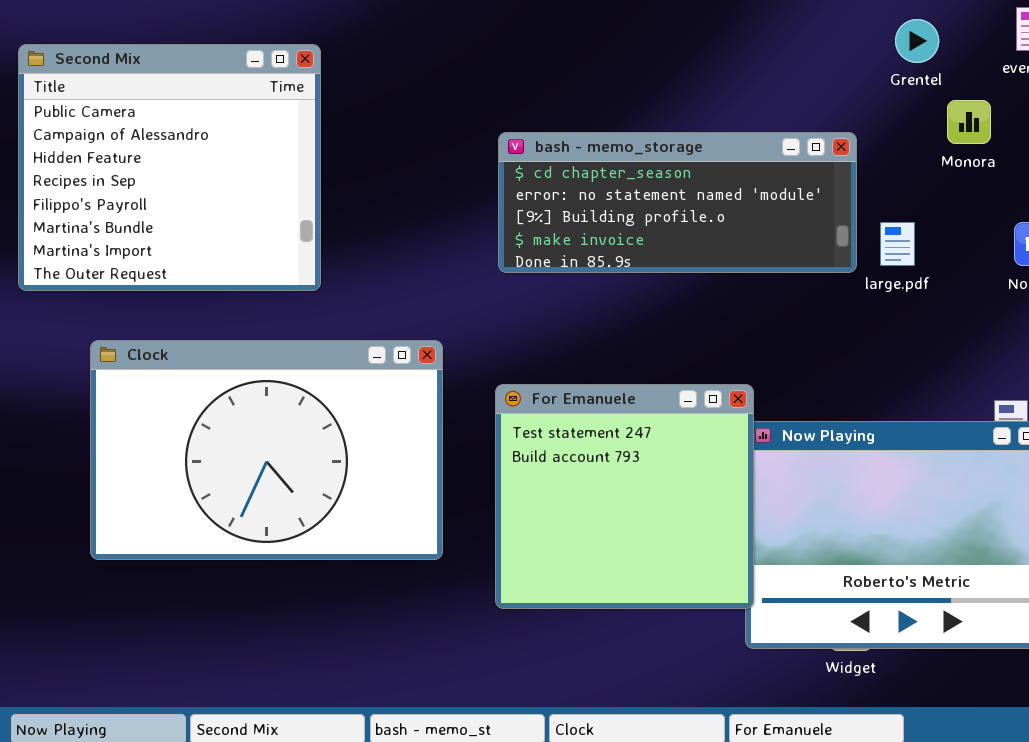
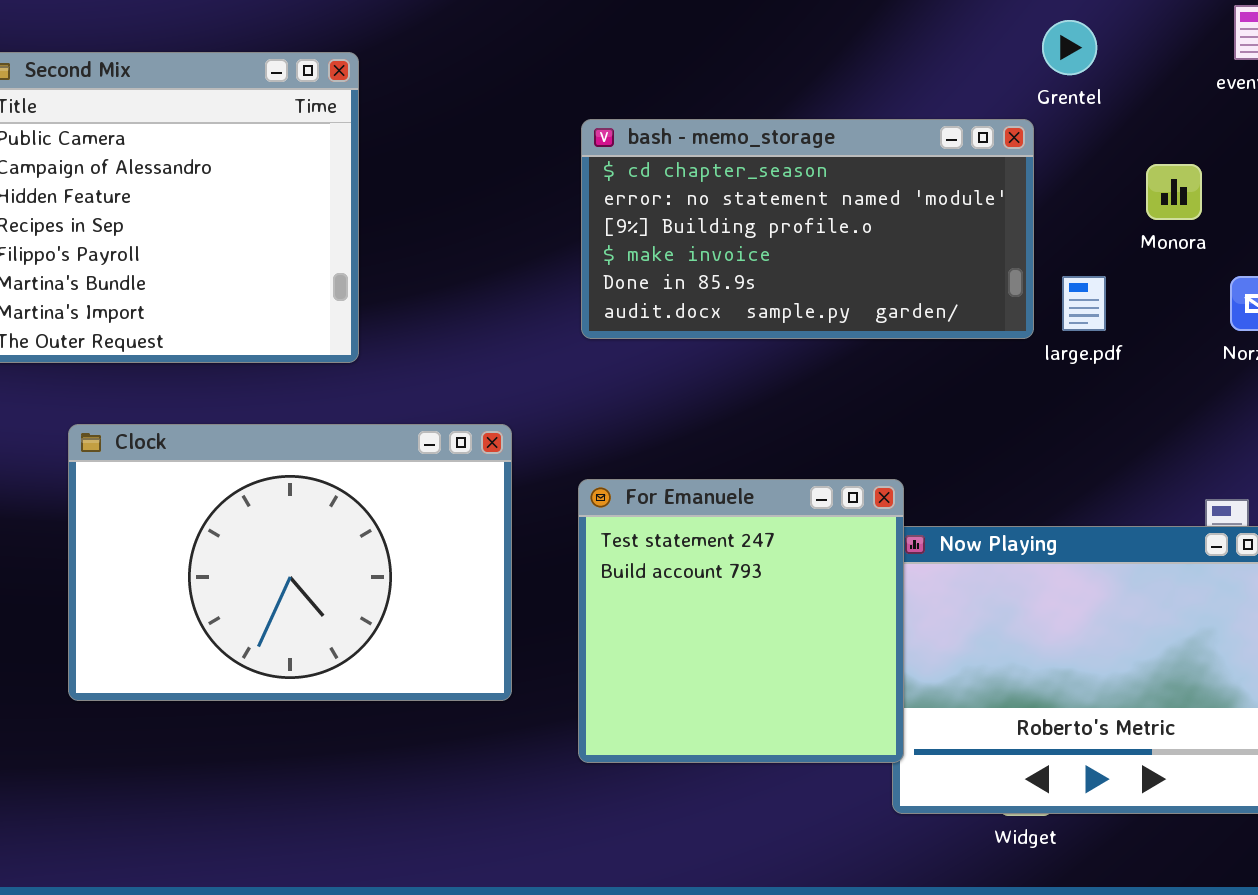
Grentel: [895,19,939,63] -> [1042,20,1097,75], moved
Monora: [947,100,991,144] -> [1146,164,1202,220], moved
bash - memo_storage: [498,132,857,273] -> [581,119,1034,339], resized

